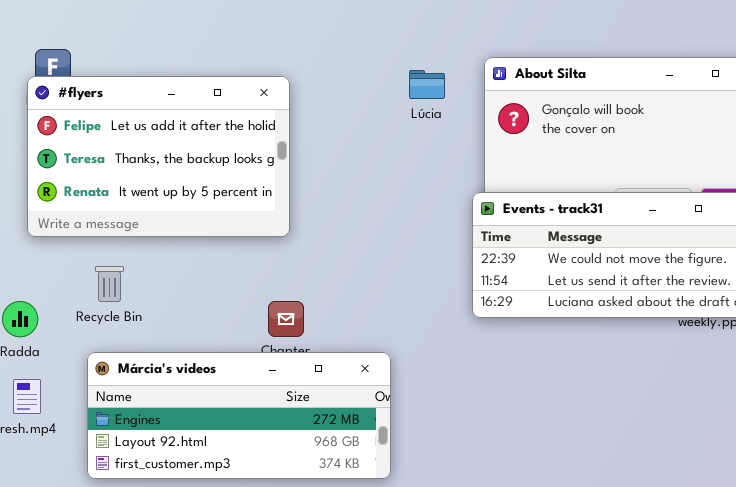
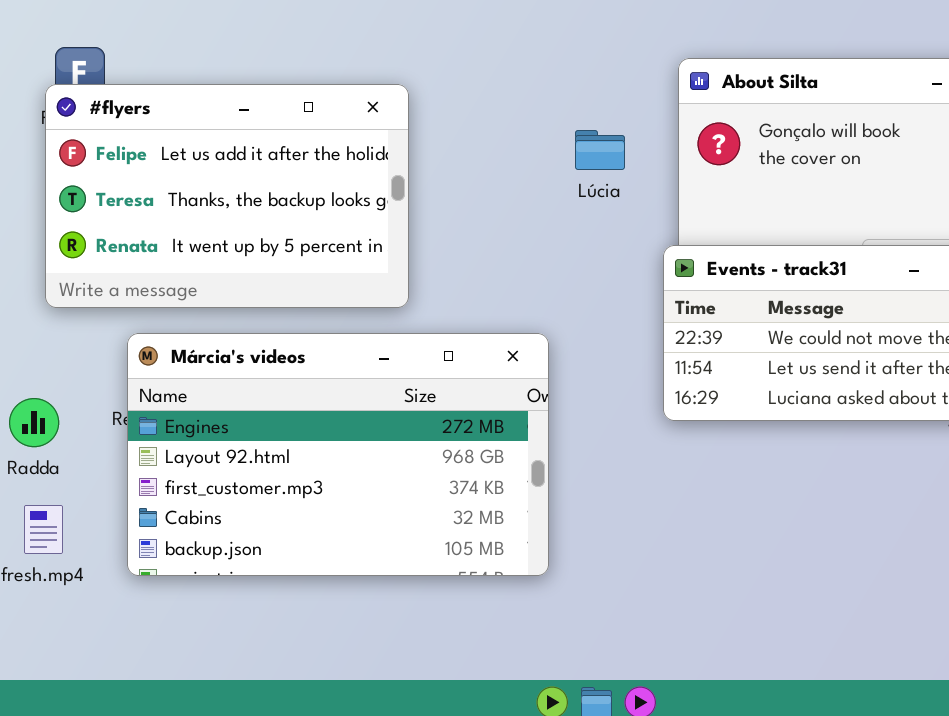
Lúcia: [409,70,445,99] -> [575,130,625,170], moved
Márcia's videos: [87,352,391,479] -> [127,333,549,576], moved, resized

